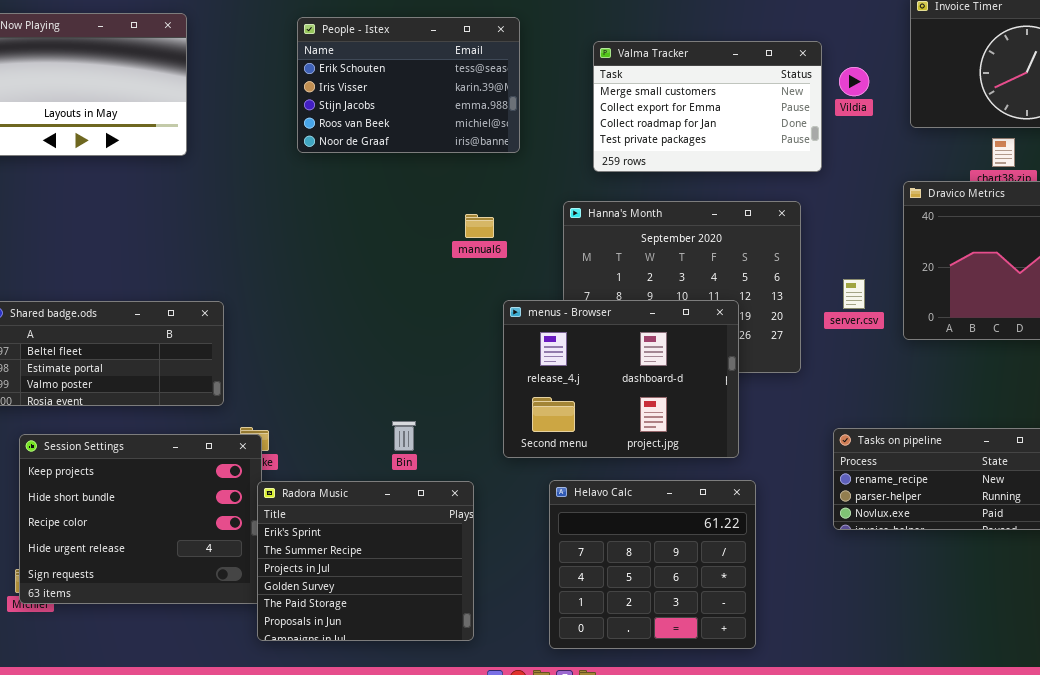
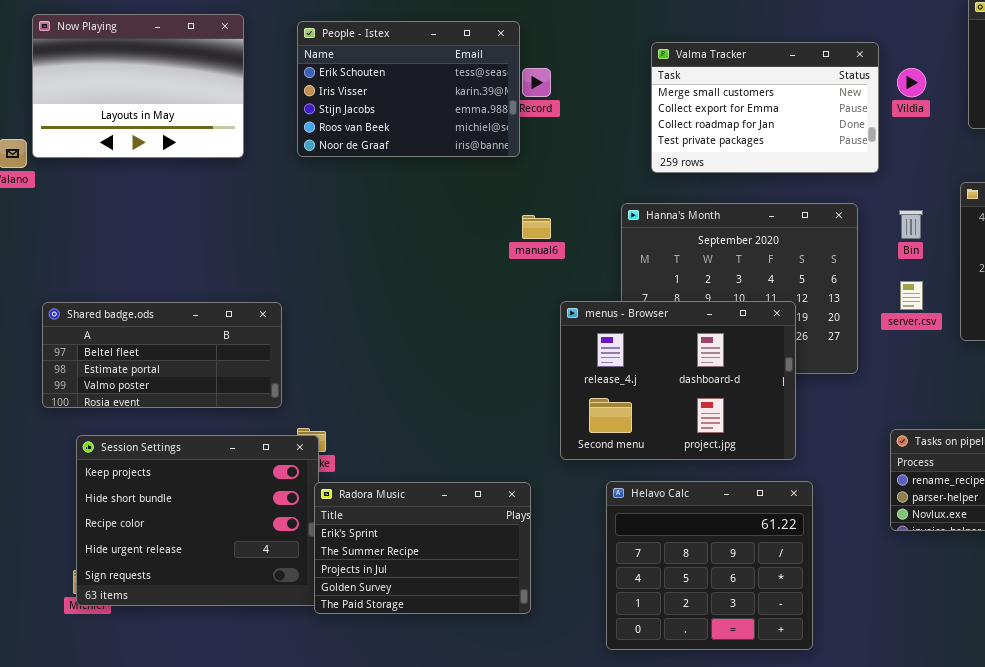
People - Istex: [297,17,520,153] -> [297,21,520,157], moved
Bin: [392,421,416,451] -> [899,210,923,239], moved
Radora Music: [257,481,474,641] -> [314,482,531,614], resized

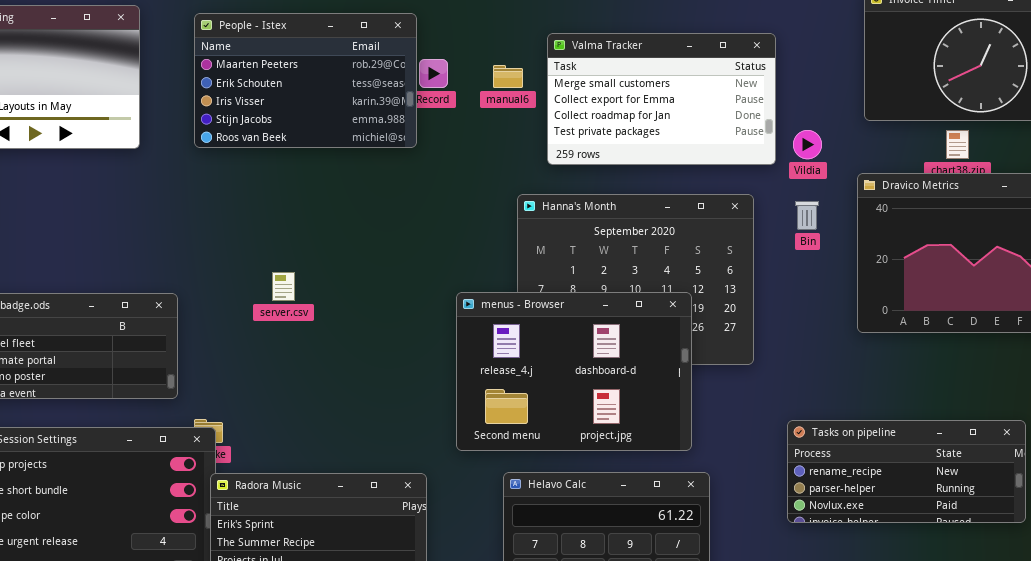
People - Istex: [297,21,520,157] -> [194,13,417,148], scrolled up 1 row
Vildia: [897,68,926,97] -> [793,130,822,159], moved
manual6: [522,215,551,239] -> [493,65,523,88], moved
server.csv: [900,281,923,310] -> [272,272,295,301], moved

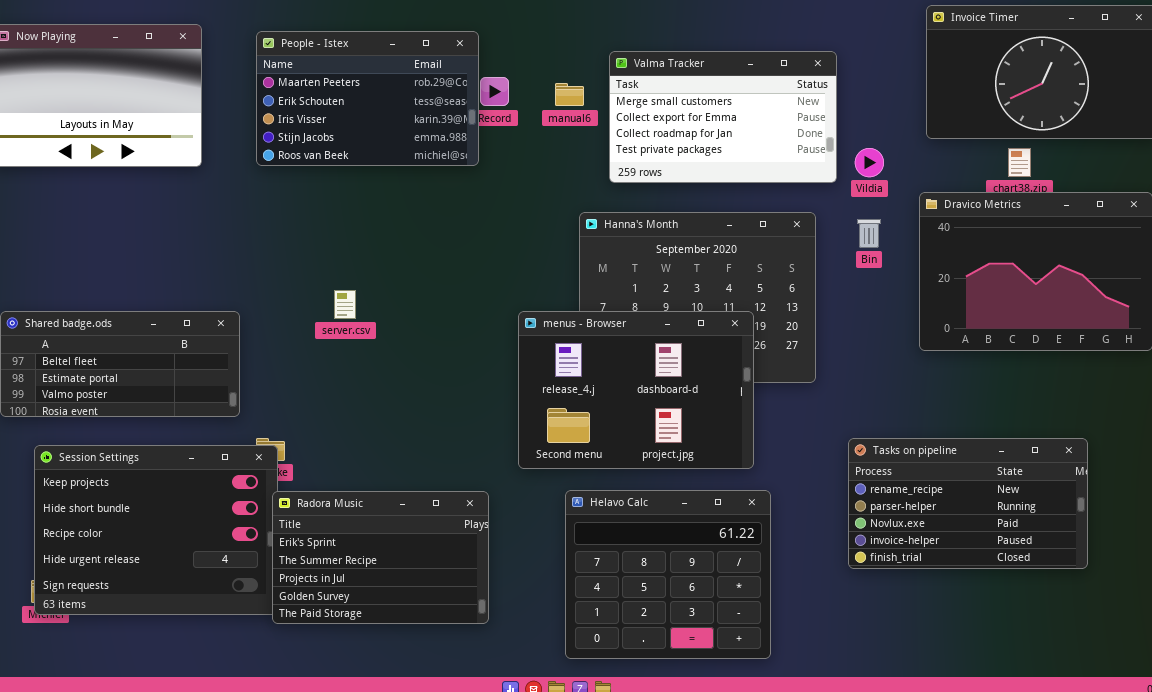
Tasks on pipeline: [787,420,1026,523] -> [848,438,1088,569], resized

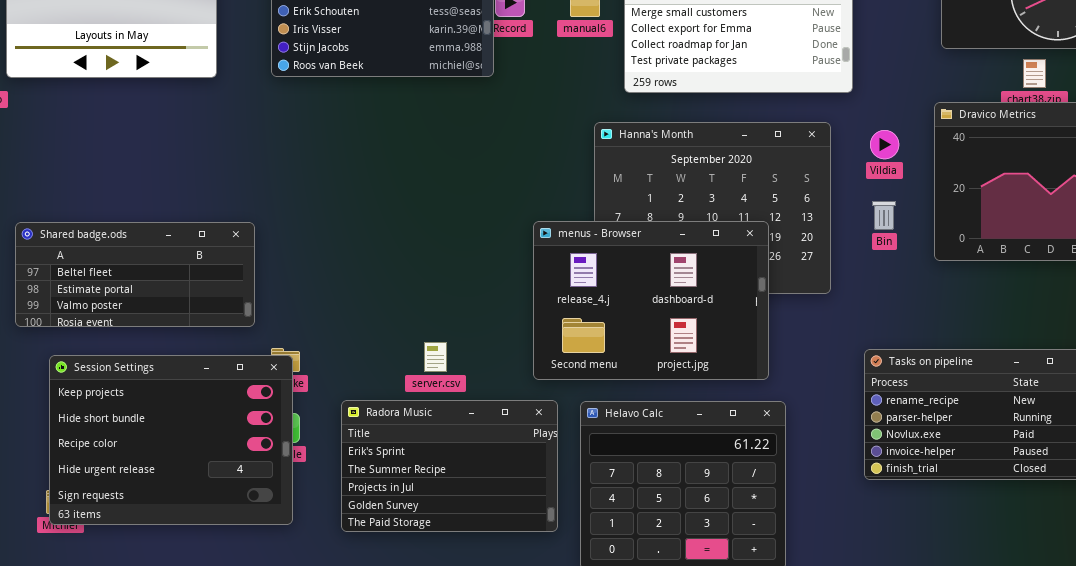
Vildia: [855,148,884,177] -> [870,130,899,159], moved
Bin: [857,219,881,248] -> [872,201,896,230], moved
server.csv: [334,290,356,319] -> [424,342,447,372], moved
Radora Music: [272,491,489,624] -> [341,400,558,532], moved

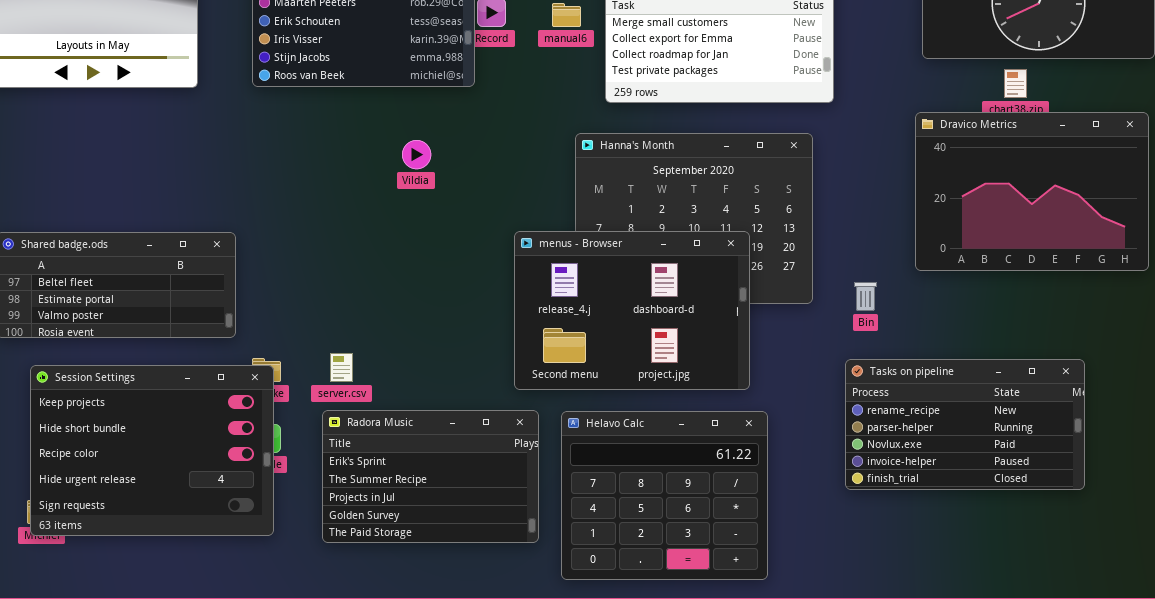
Vildia: [870,130,899,159] -> [402,140,431,169], moved
Bin: [872,201,896,230] -> [854,282,877,311], moved
server.csv: [424,342,447,372] -> [330,353,353,382], moved

